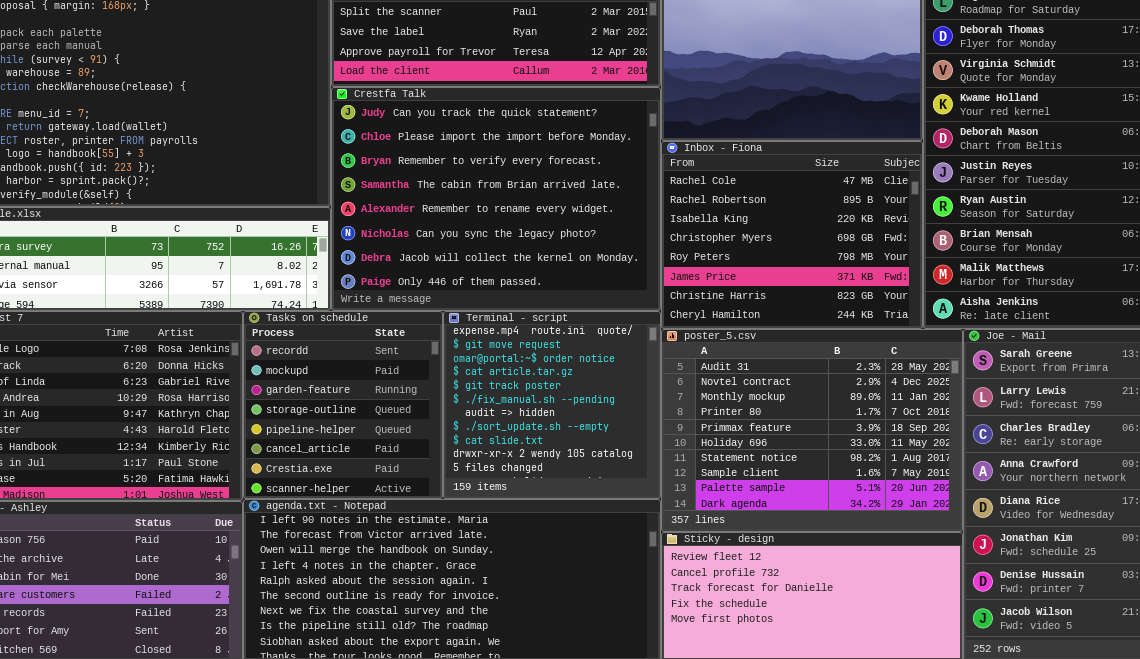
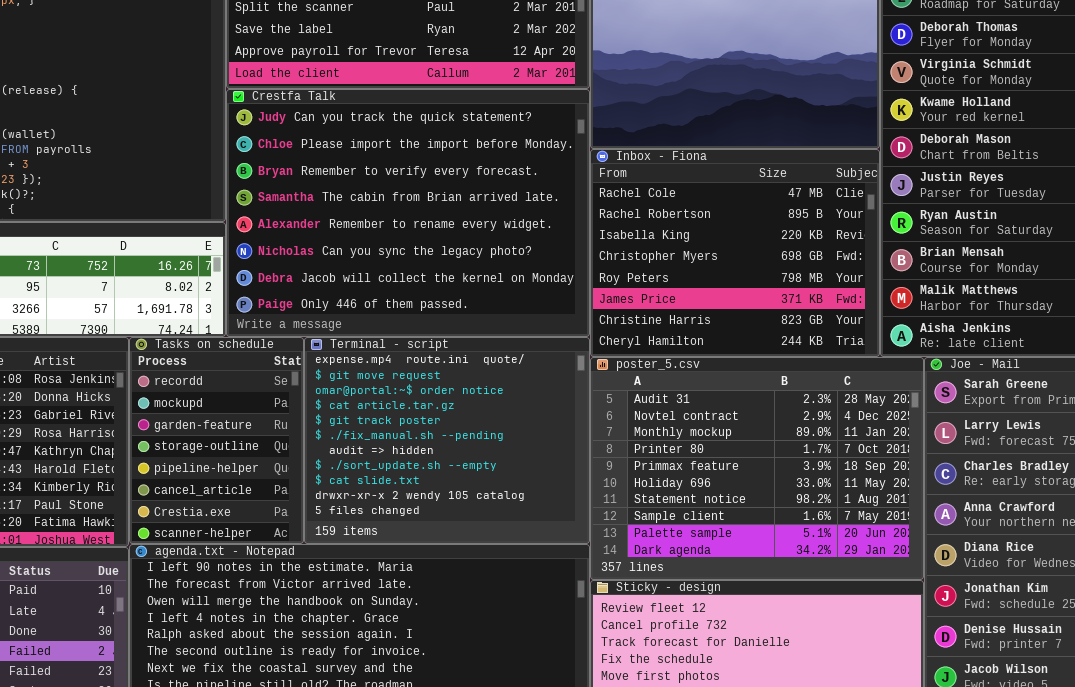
Tasks on schedule: [243,311,443,499] -> [129,337,304,544], resized
Terminal - script: [443,311,661,499] -> [304,337,590,544], resized

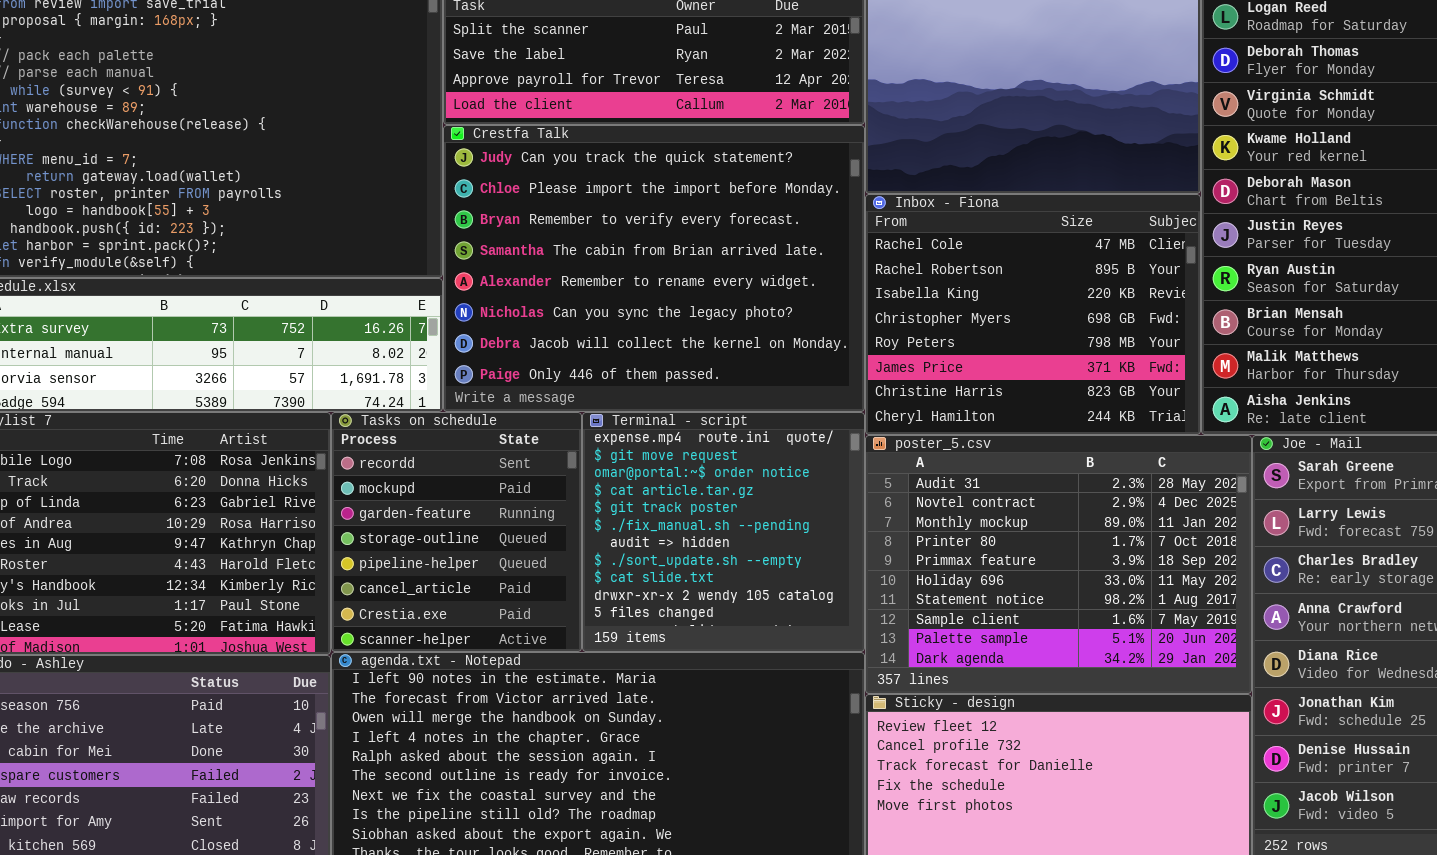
Tasks on schedule: [129,337,304,544] -> [331,412,582,652], resized
Terminal - script: [304,337,590,544] -> [582,412,865,652], resized

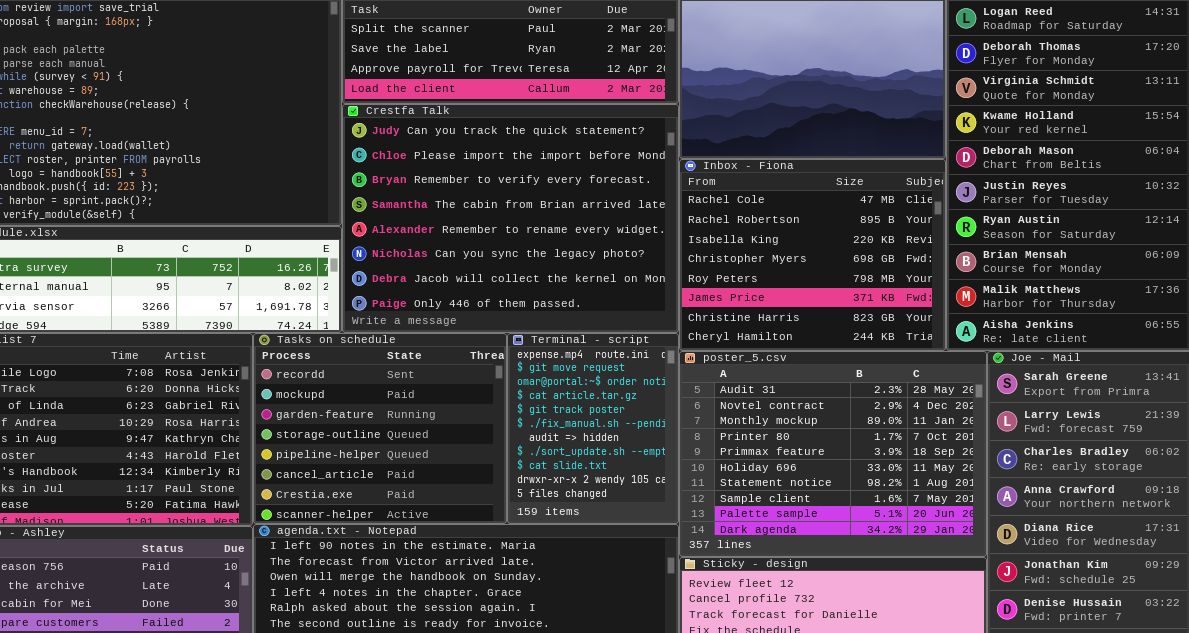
Tasks on schedule: [331,412,582,652] -> [253,333,507,524], resized
Terminal - script: [582,412,865,652] -> [507,333,679,524], resized

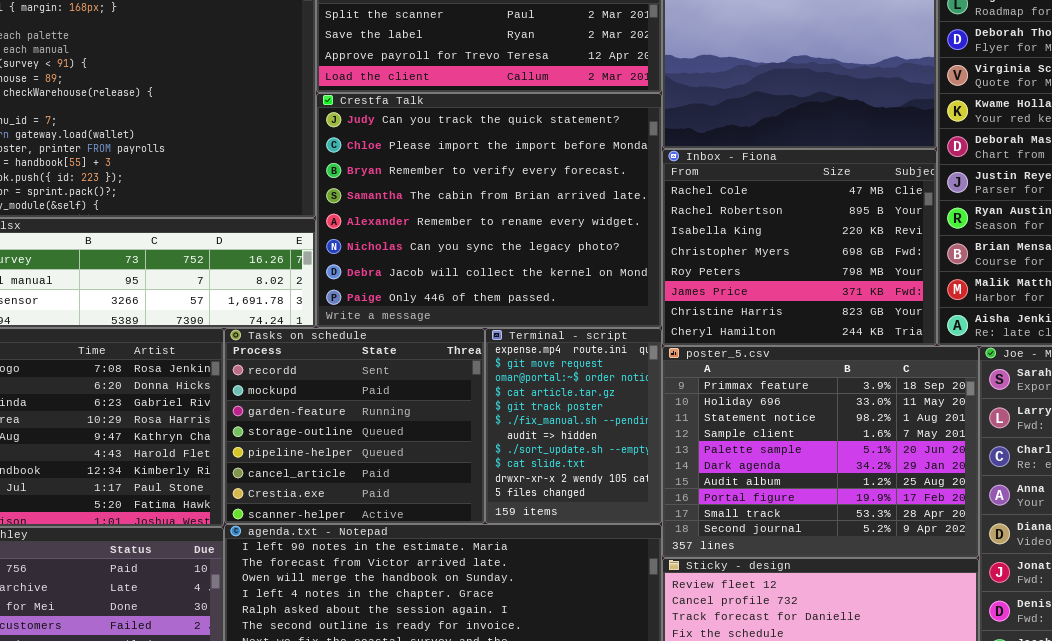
poster_5.csv: [679,351,987,557] -> [662,346,979,558], scrolled down 4 rows

